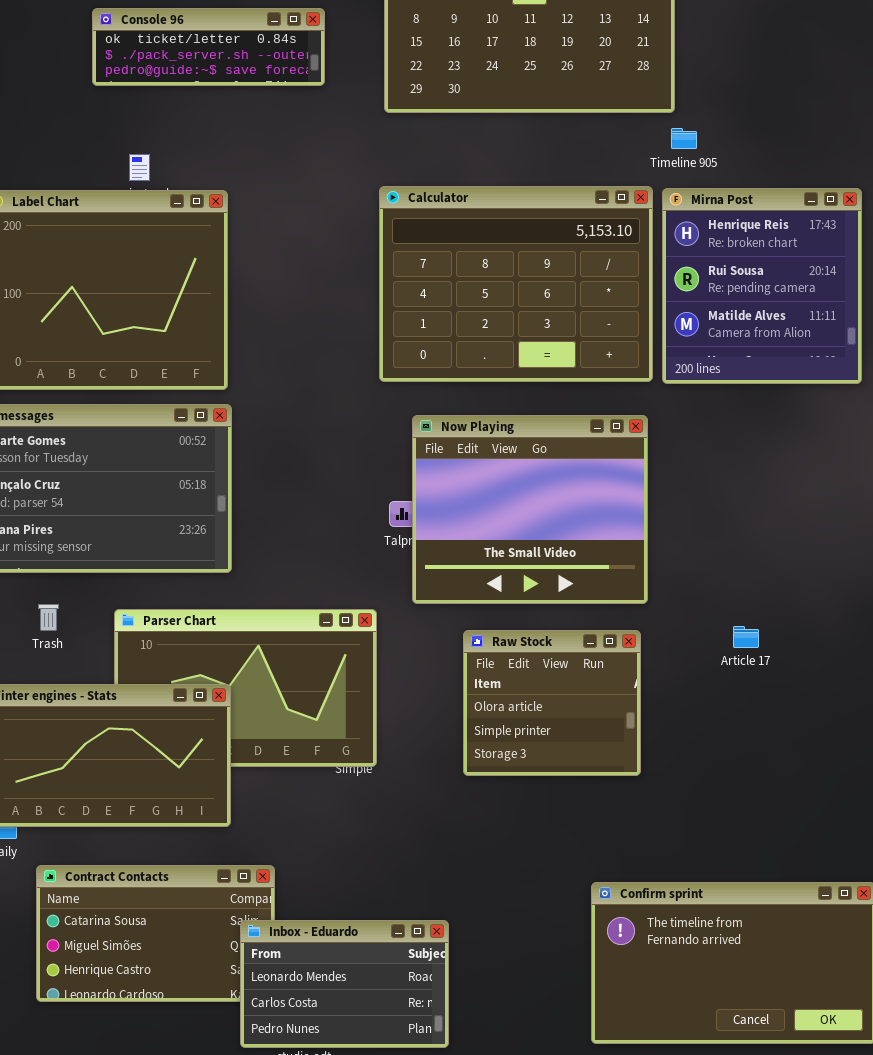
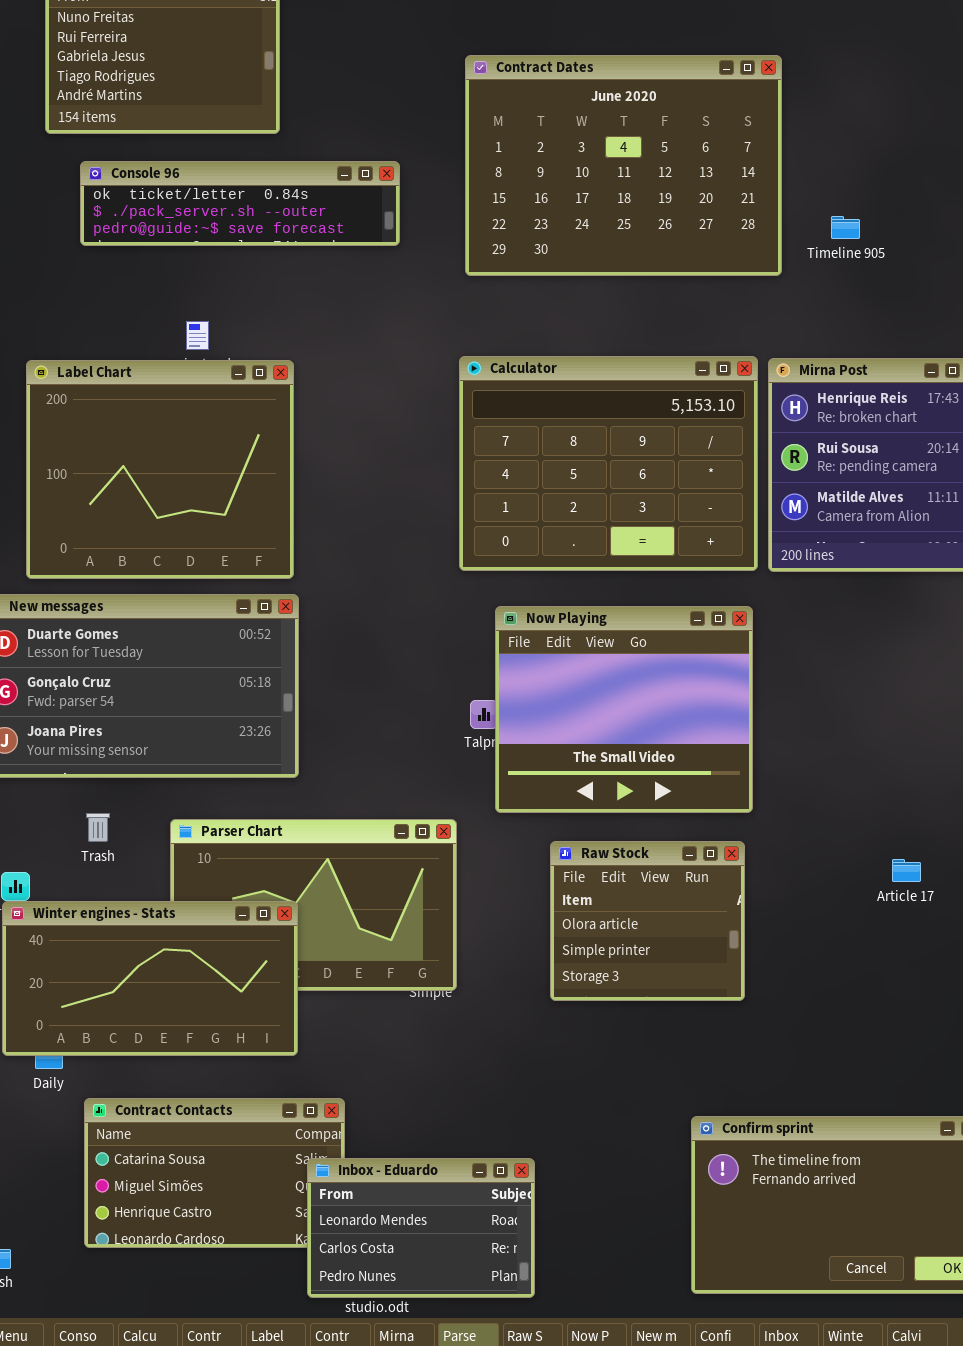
Console 96: [92,8,325,86] -> [80,161,400,246], resized
Timeline 905: [671,128,697,149] -> [831,216,860,239], moved
Article 17: [733,626,759,648] -> [892,859,921,882], moved

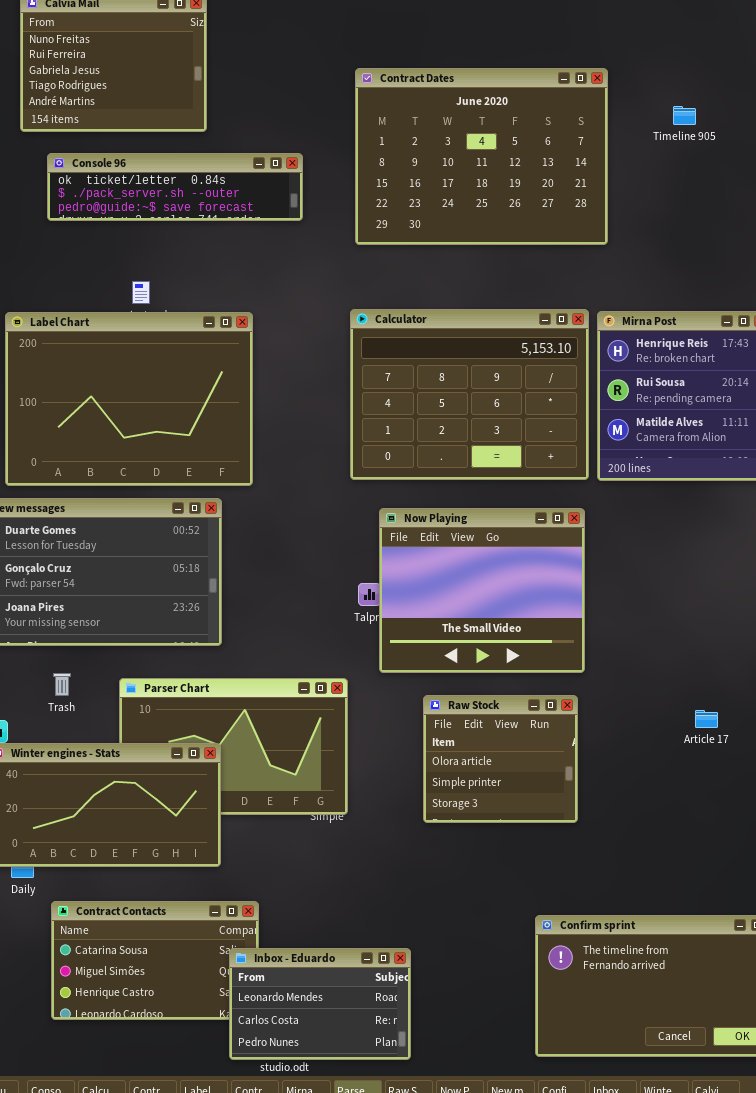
Timeline 905: [831,216,860,239] -> [673,106,696,125], moved
Label Chart: [26,360,294,579] -> [5,312,253,486], resized

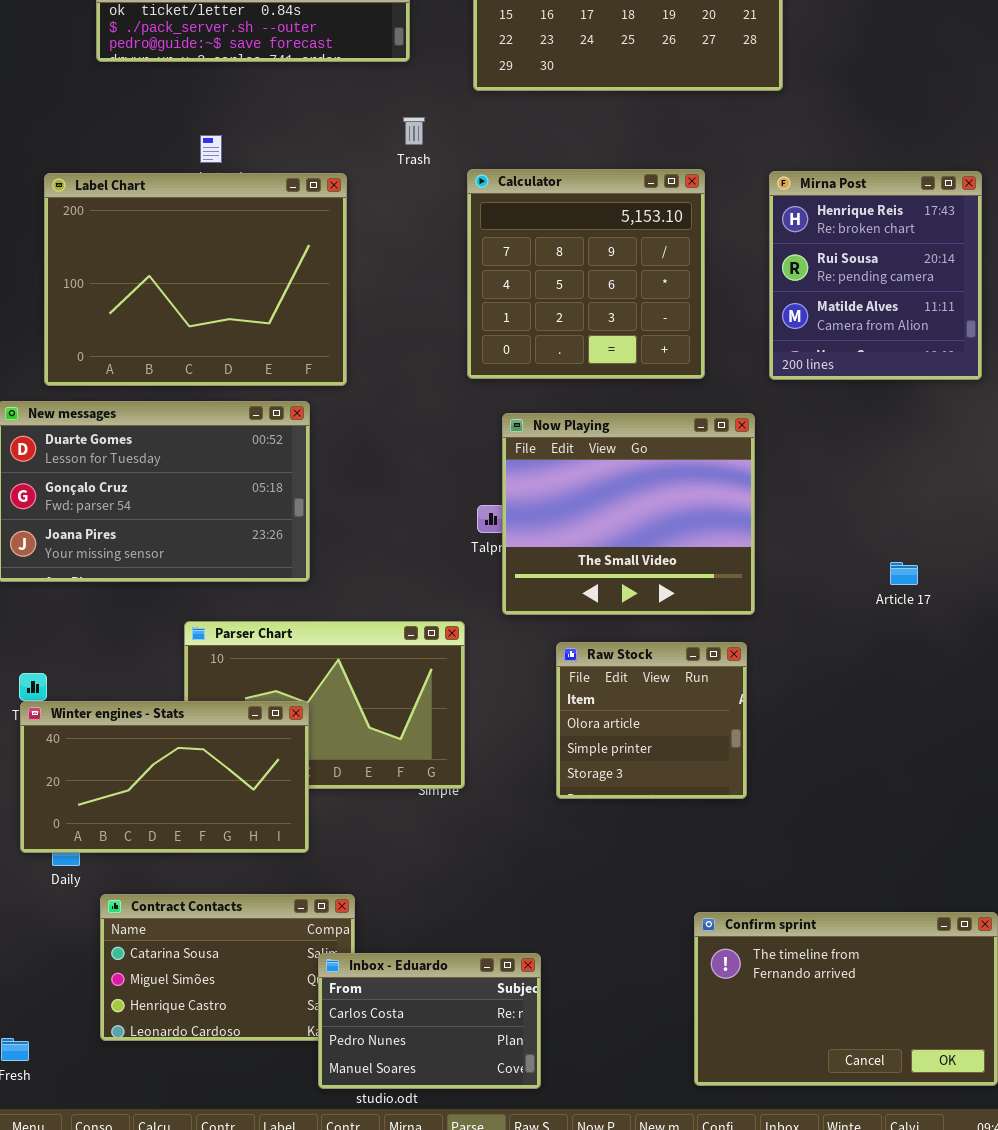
Calculator: [350,309,589,480] -> [467,169,705,379], resized
Trash: [53,673,71,696] -> [403,117,425,145], moved
Article 17: [695,710,718,728] -> [890,562,918,585], moved
Inbox - Eduardo: [229,948,411,1060] -> [318,953,541,1089], scrolled down 1 row

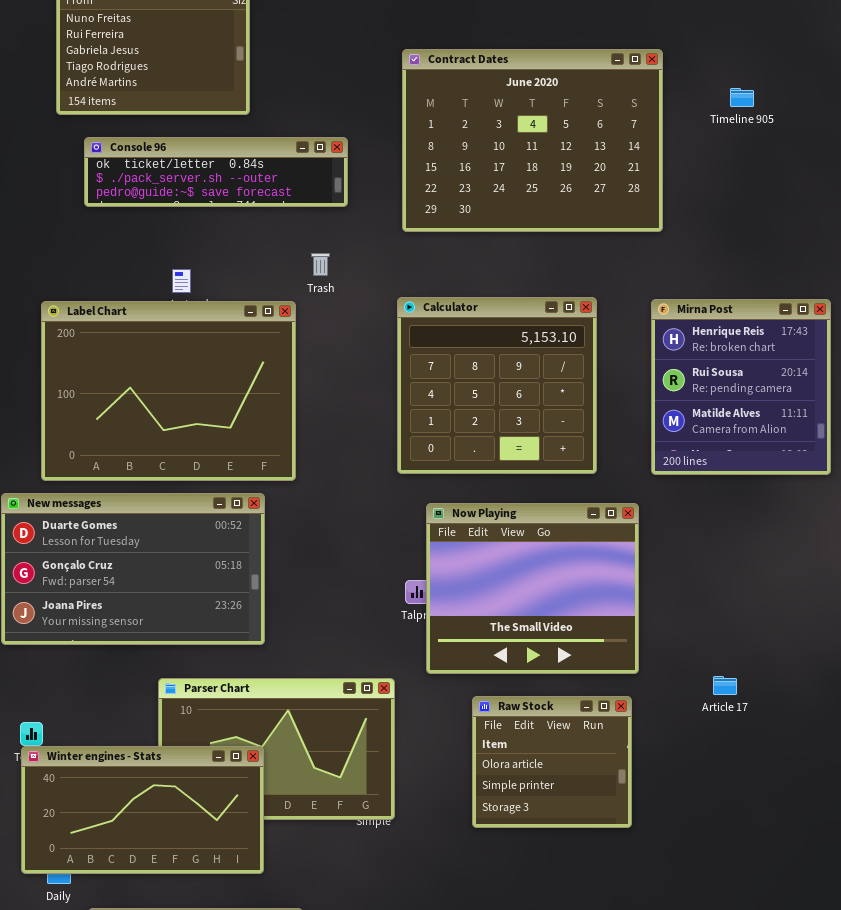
Trash: [403,117,425,145] -> [311,253,330,276], moved
Article 17: [890,562,918,585] -> [713,676,737,695], moved

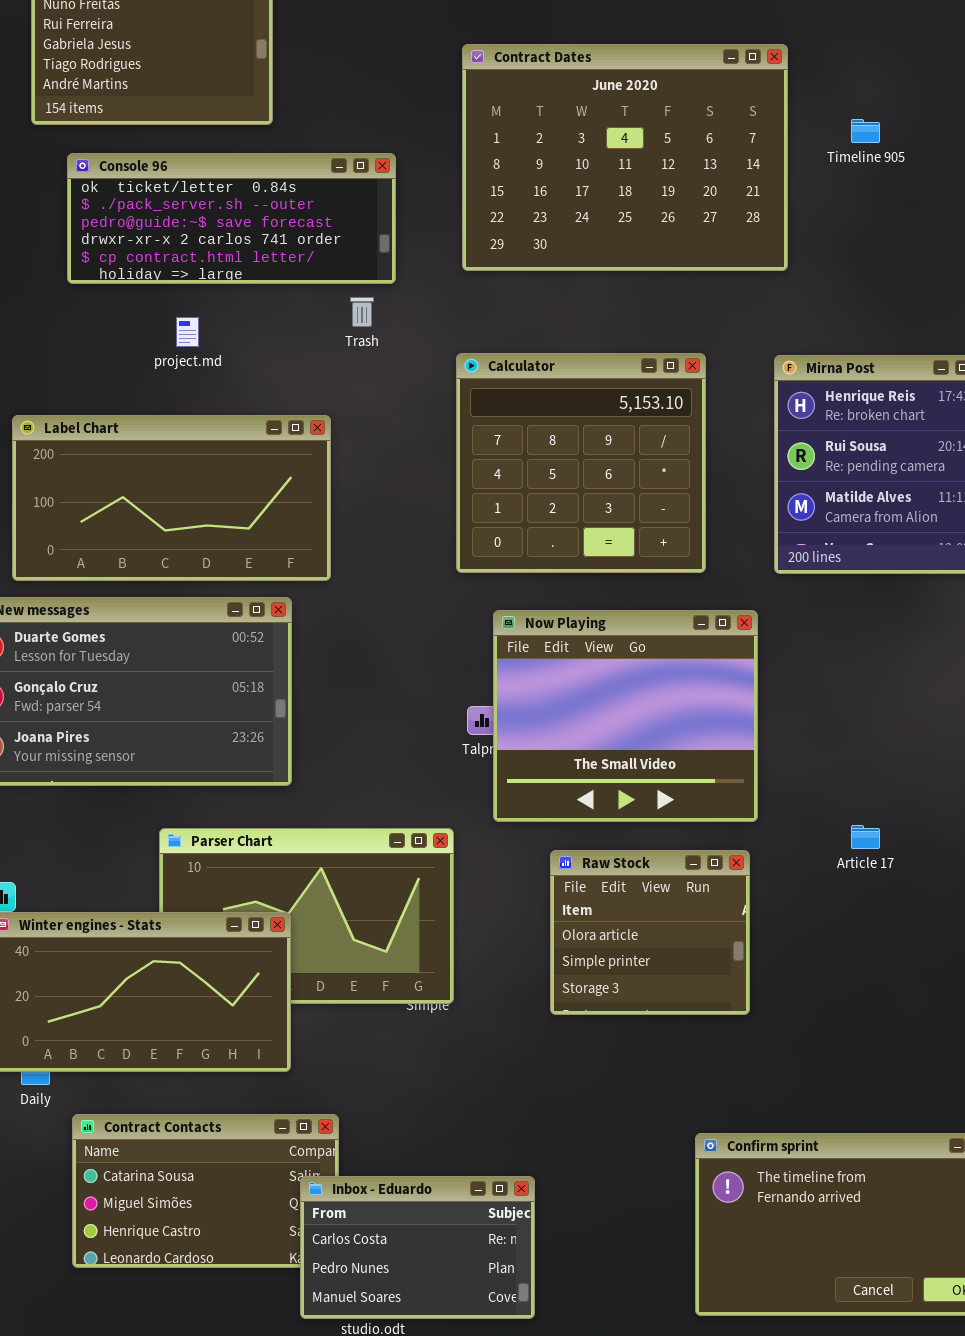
Timeline 905: [730,88,754,107] -> [851,119,880,143], moved
Console 96: [84,137,348,207] -> [67,153,396,284], resized
Label Chart: [41,301,296,481] -> [12,415,331,581], resized

